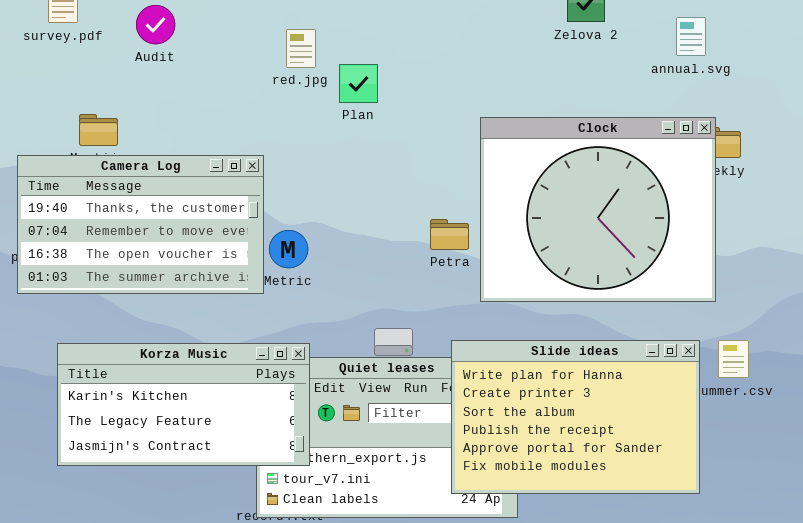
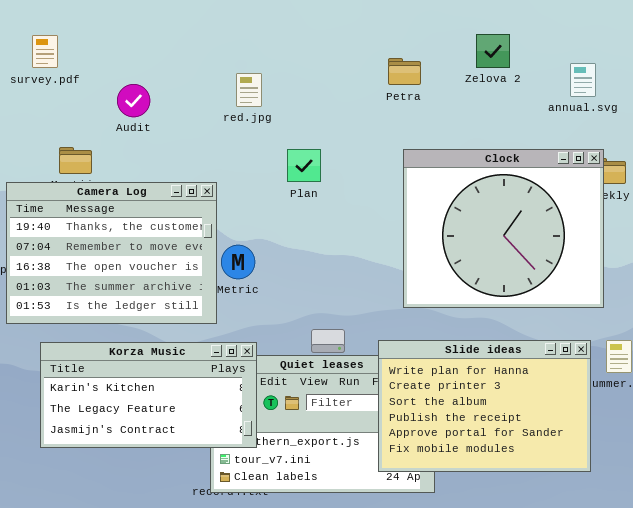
Audit: [136,5,175,44] -> [117,84,150,117], moved
Plan: [339,64,378,103] -> [287,149,321,182], moved
Camera Log: [17,155,264,294] -> [6,182,217,324], resized
Petra: [430,219,469,250] -> [388,58,421,85], moved

